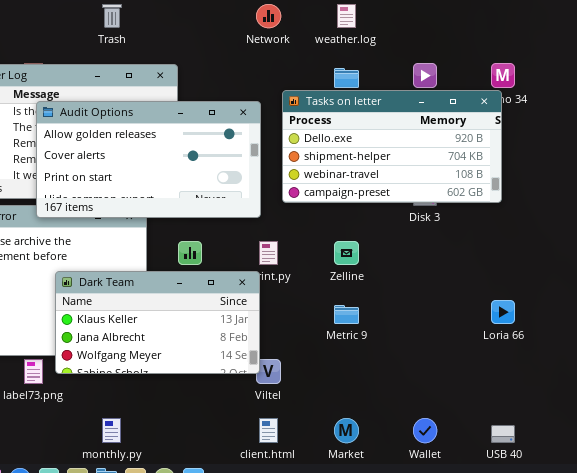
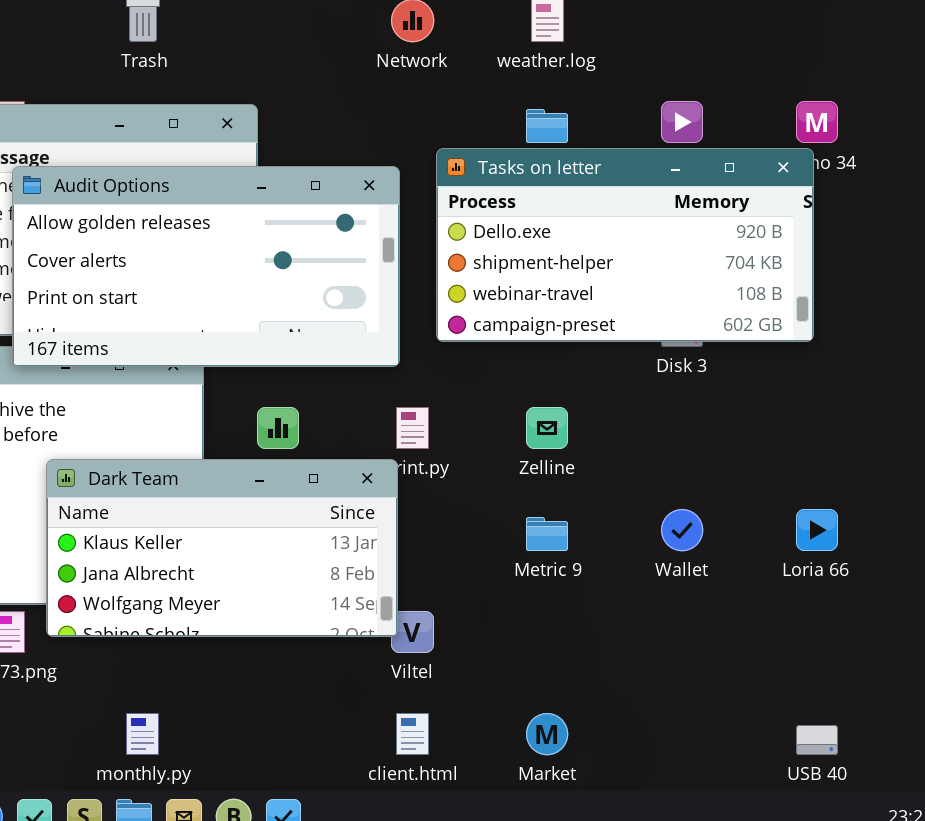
Wallet: [413,418,437,443] -> [661,509,703,551], moved

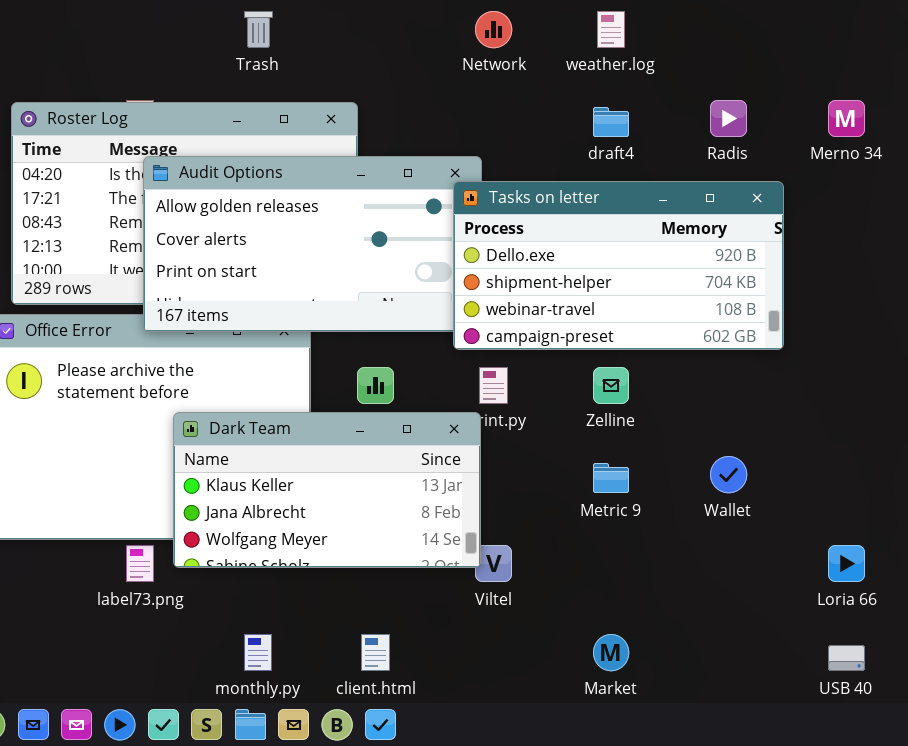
Tasks on letter: [436,148,814,342] -> [453,181,784,350], moved
Loria 66: [796,509,838,551] -> [828,545,865,582], moved
client.html: [396,713,429,755] -> [361,634,390,671], moved

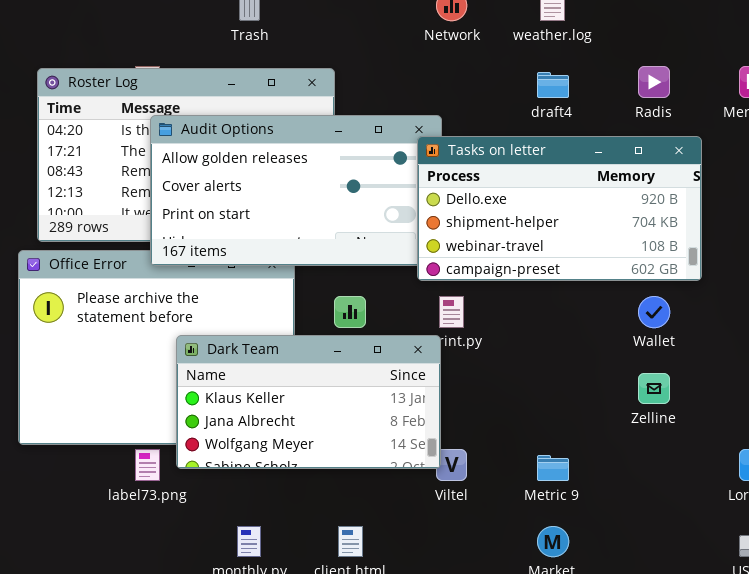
Zelline: [593,367,629,404] -> [638,373,670,404], moved
Wallet: [710,456,747,493] -> [638,296,670,328], moved
Metric 9: [593,463,629,493] -> [537,455,569,481], moved

